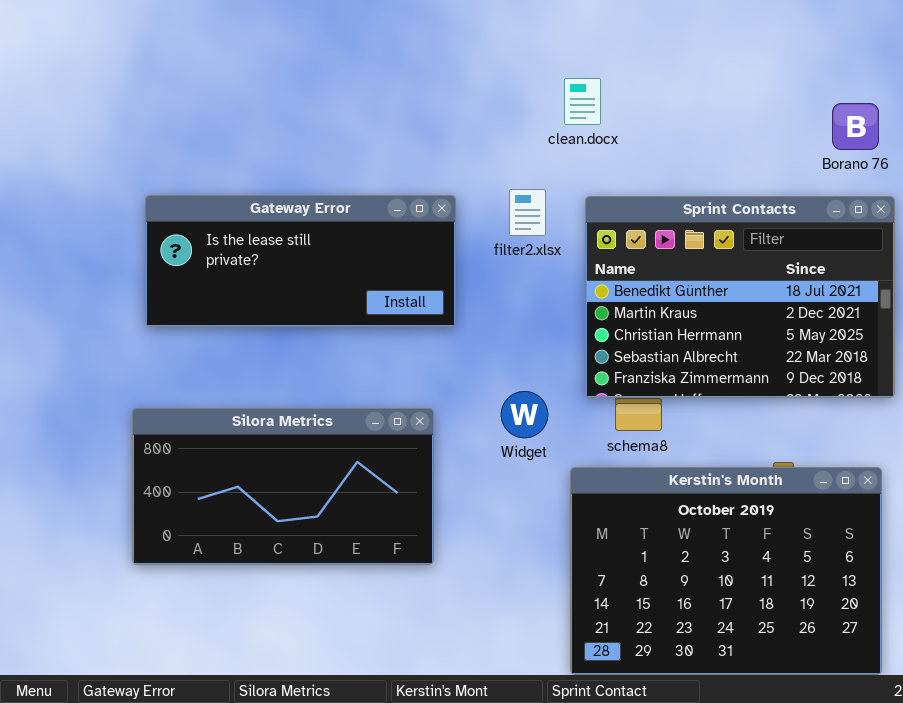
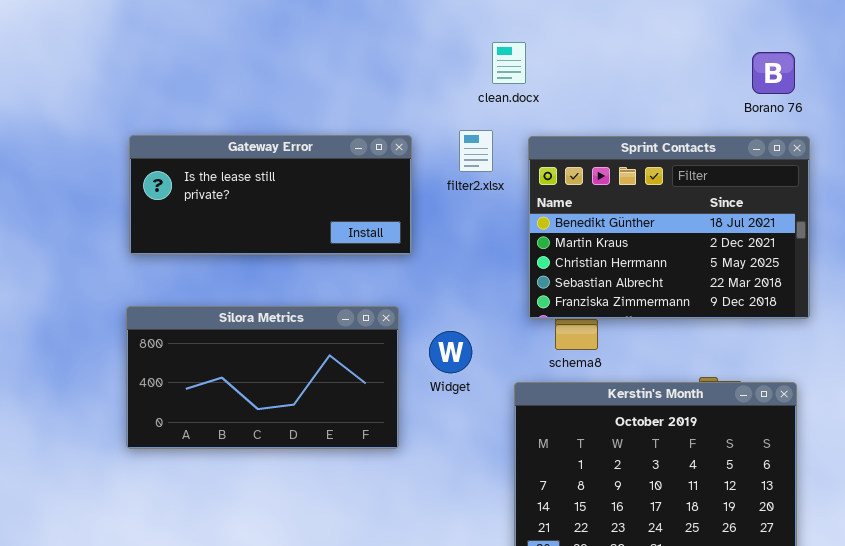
clean.docx: [564,78,601,125] -> [492,42,526,84], moved
Widget: [501,391,548,438] -> [429,331,472,373], moved
Silora Metrics: [132,408,434,565] -> [126,306,399,449], moved

